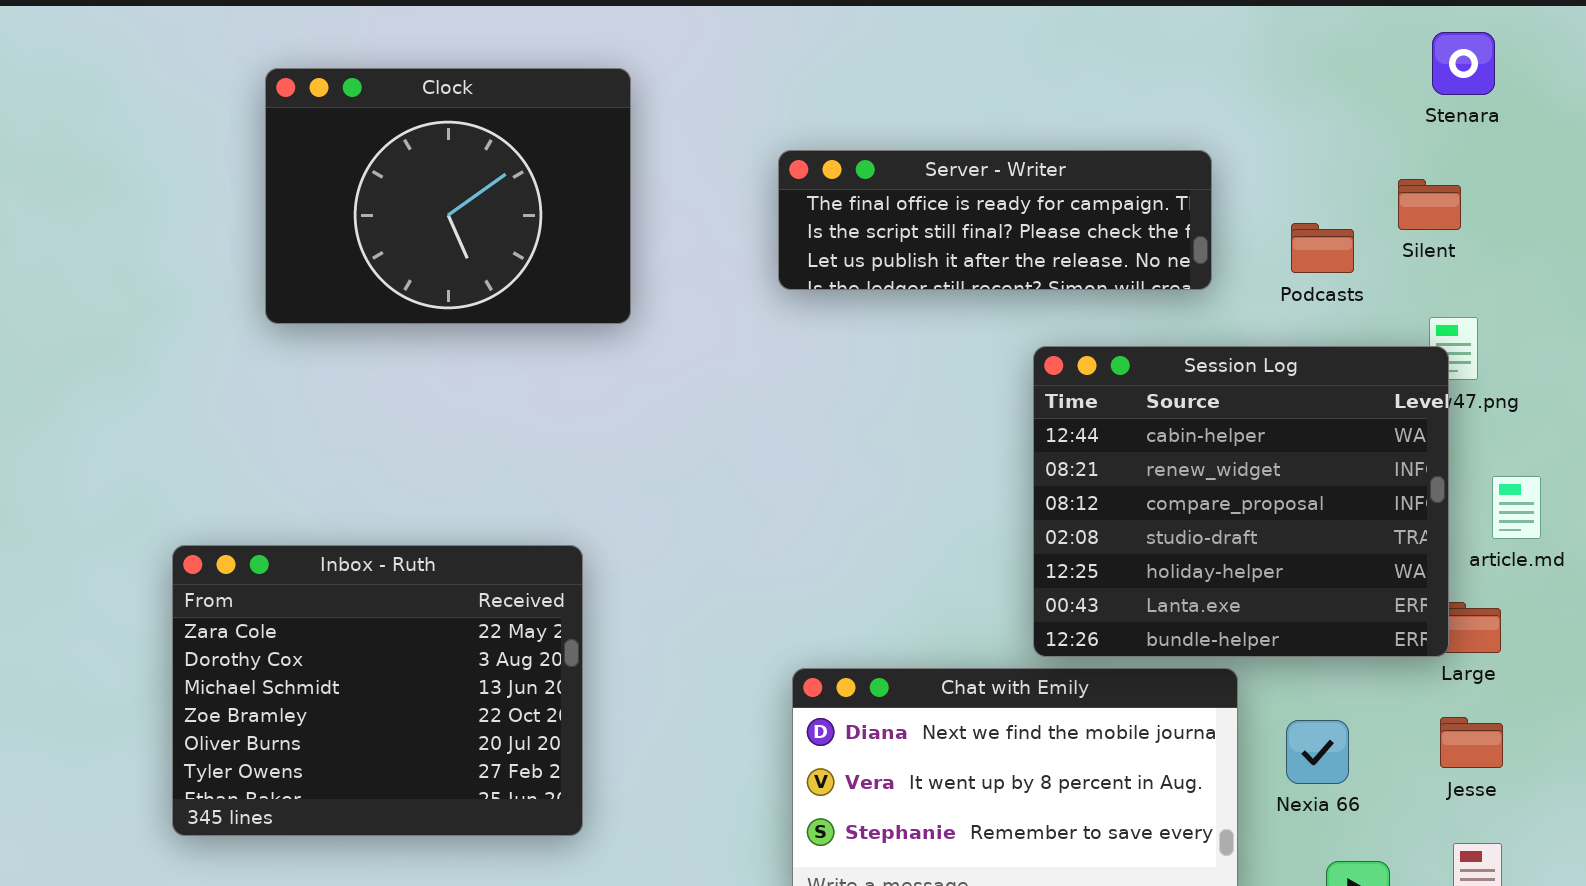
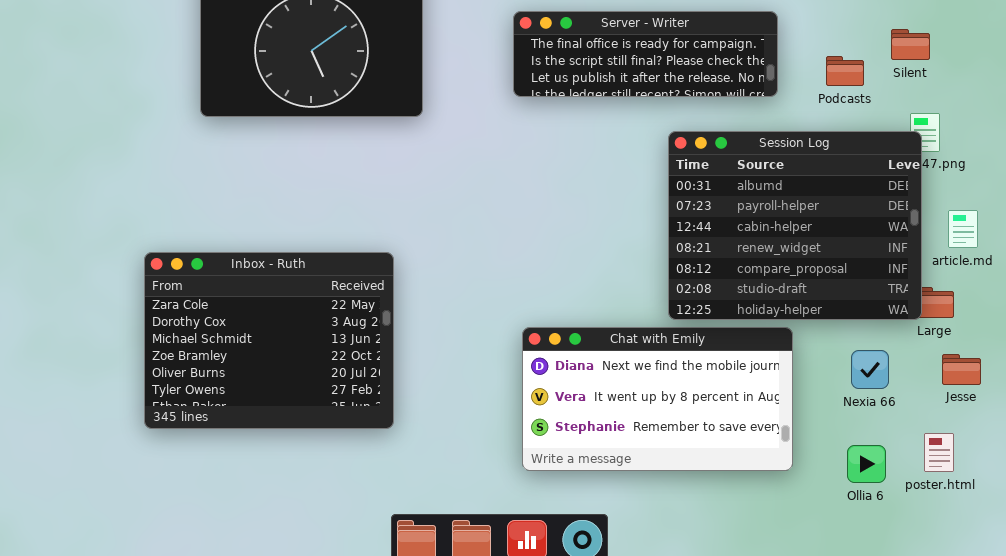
Session Log: [1033,346,1449,657] -> [668,131,922,320], scrolled up 2 rows
Jesse: [1440,717,1503,768] -> [942,354,981,385], moved
Nexia 66: [1286,720,1349,784] -> [851,350,889,389], moved

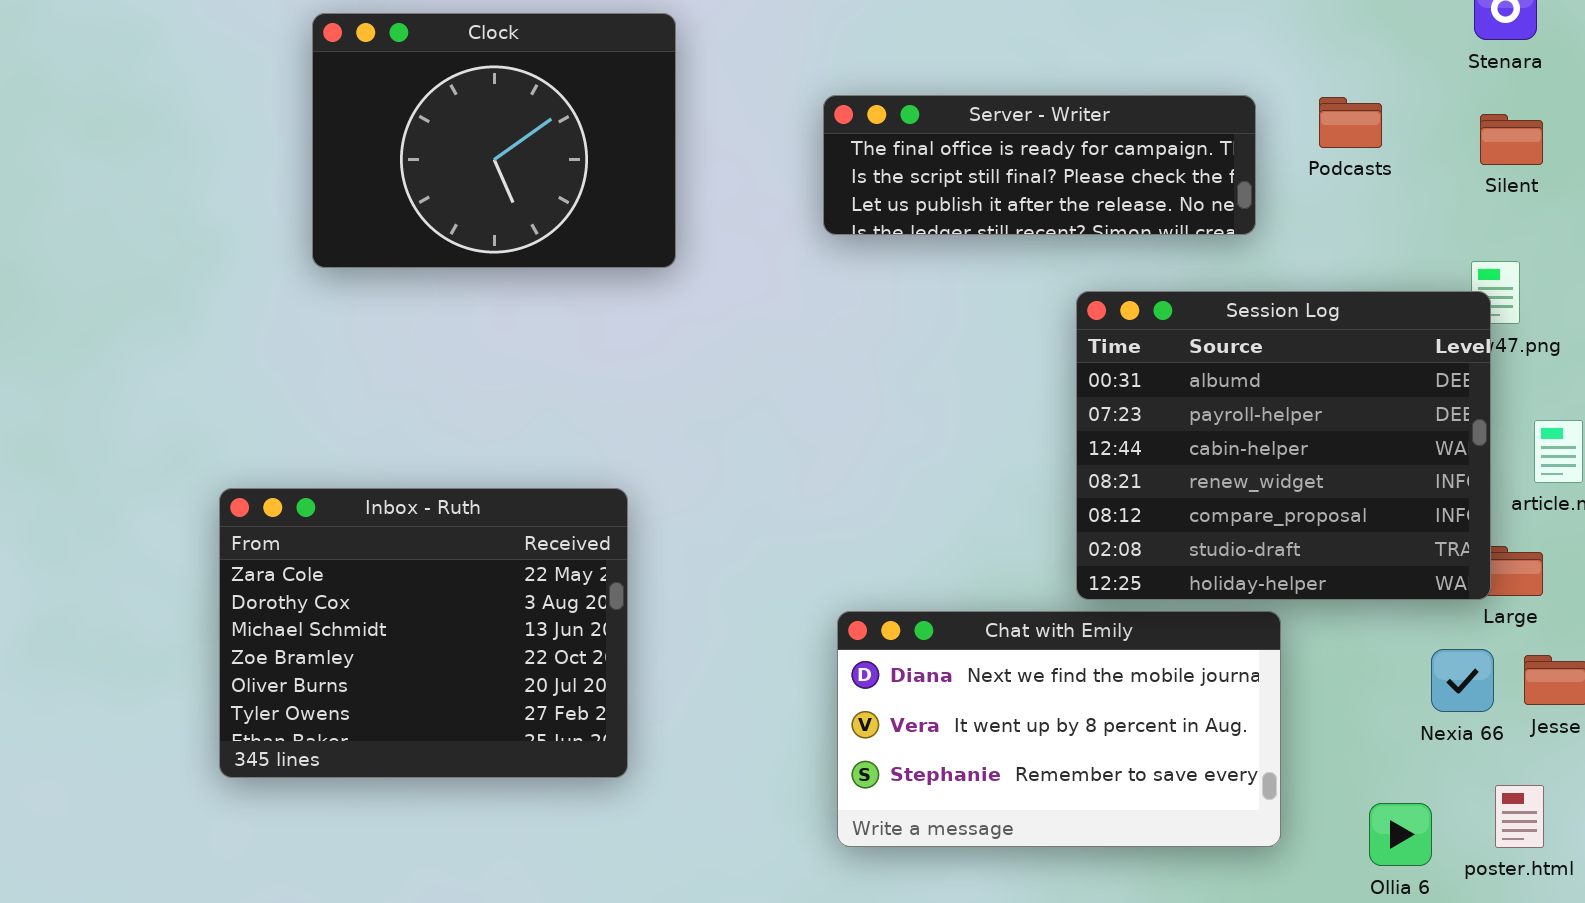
Silent: [891,29,930,60] -> [1480,114,1543,165], moved
Podcasts: [826,56,864,86] -> [1319,97,1382,148], moved
Nexia 66: [851,350,889,389] -> [1431,649,1494,712], moved

